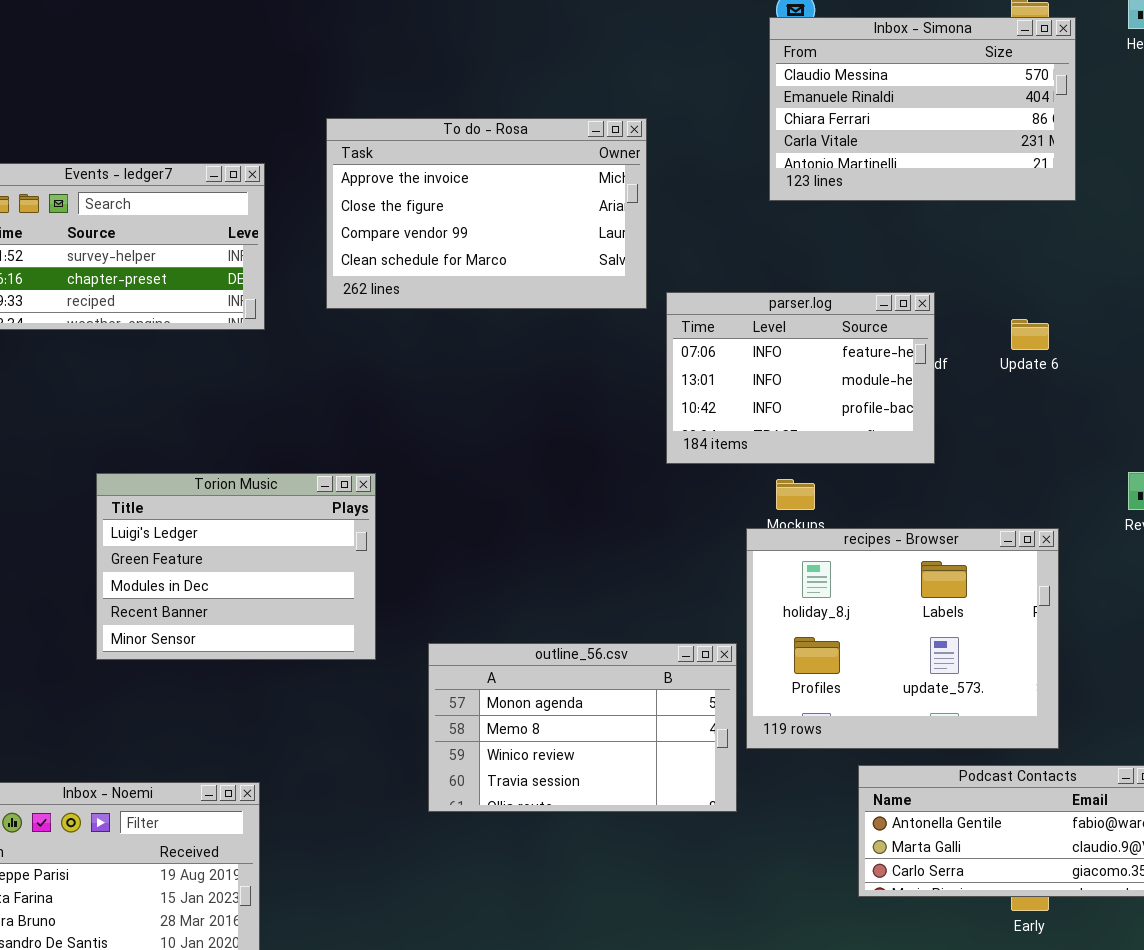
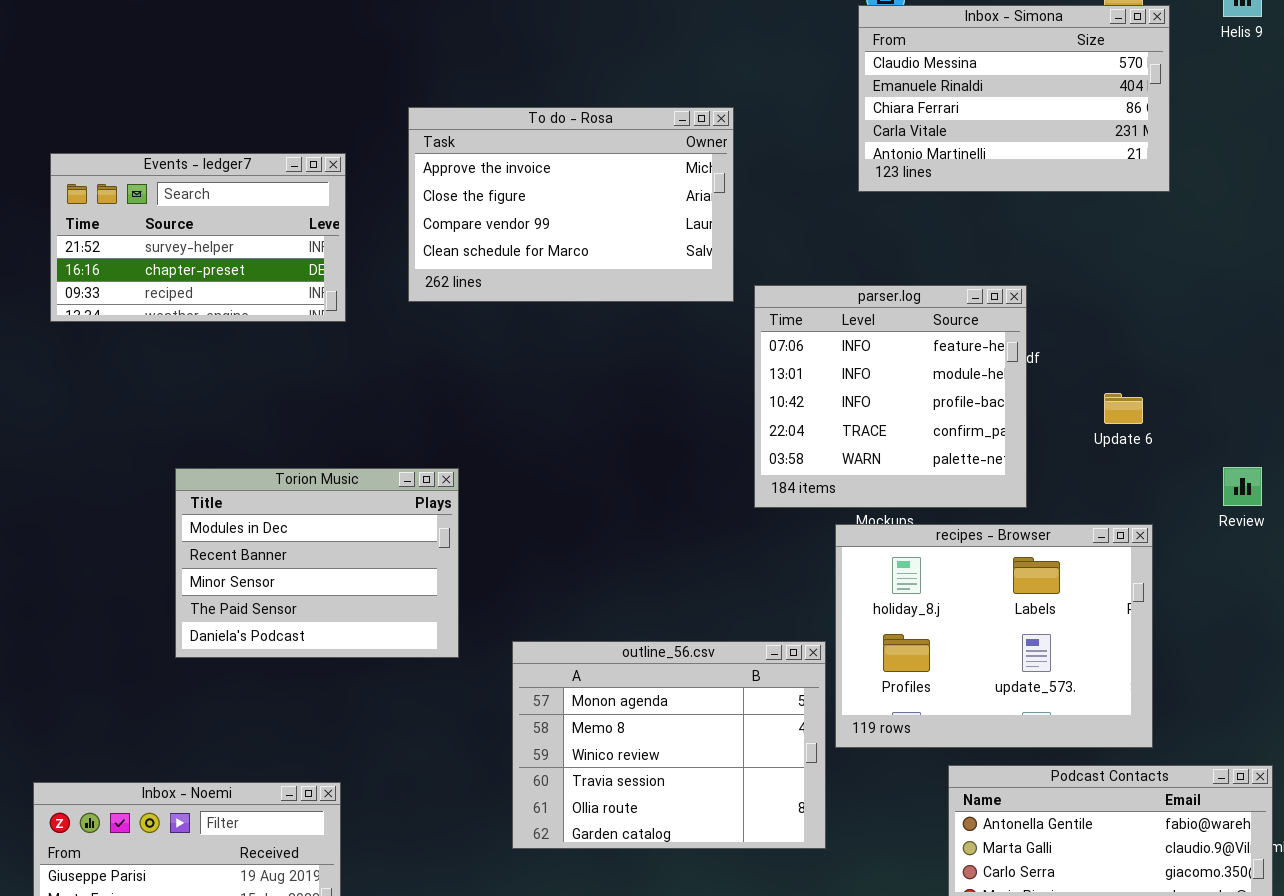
parser.log: [666,292,935,464] -> [754,285,1027,508], resized
Update 6: [1011,319,1049,350] -> [1104,393,1143,424], moved
Torion Music: [96,473,376,660] -> [175,468,459,658], scrolled down 2 rows
outline_56.csv: [428,643,737,812] -> [512,641,826,849], resized

